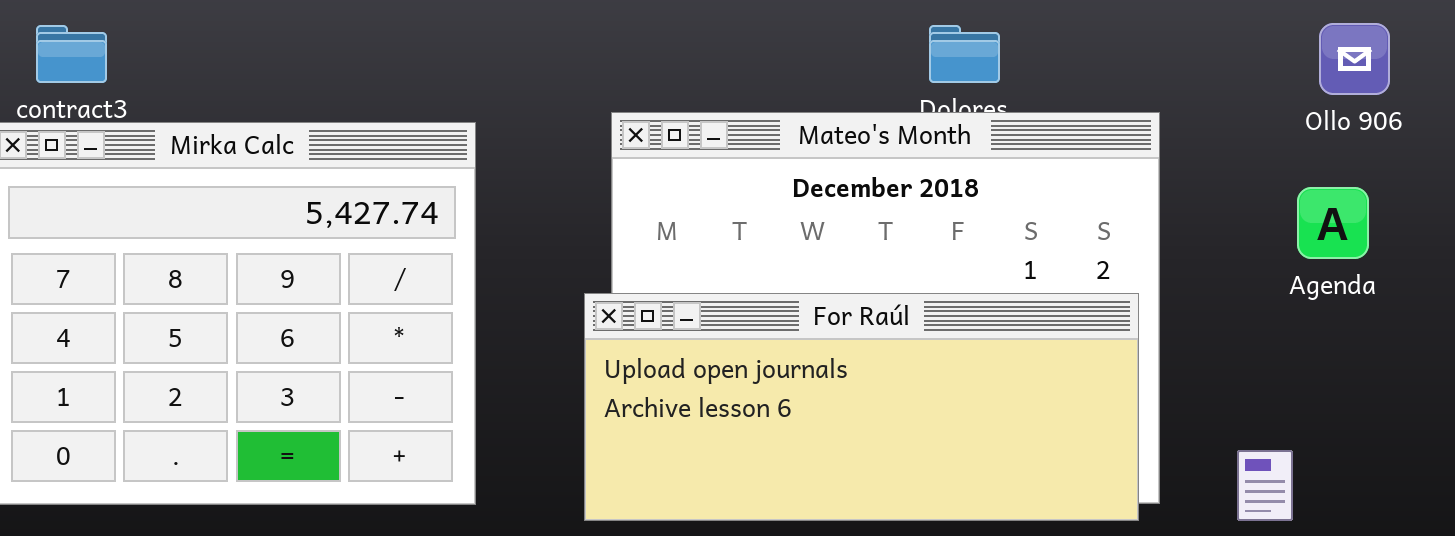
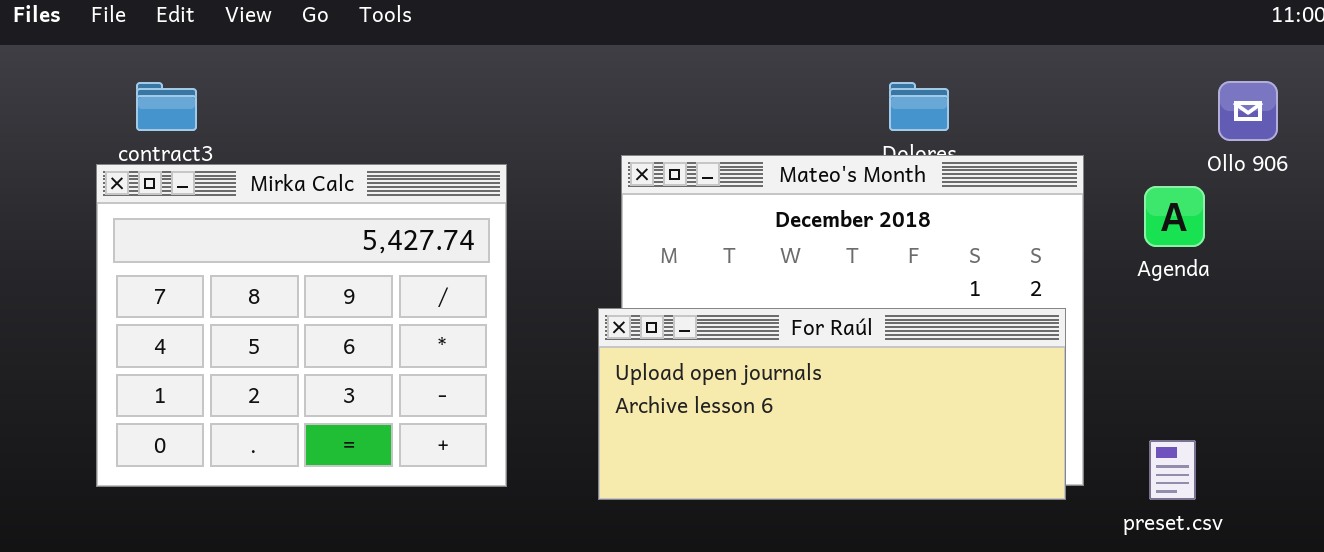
Agenda: [1297,187,1369,259] -> [1144,186,1205,247], moved

